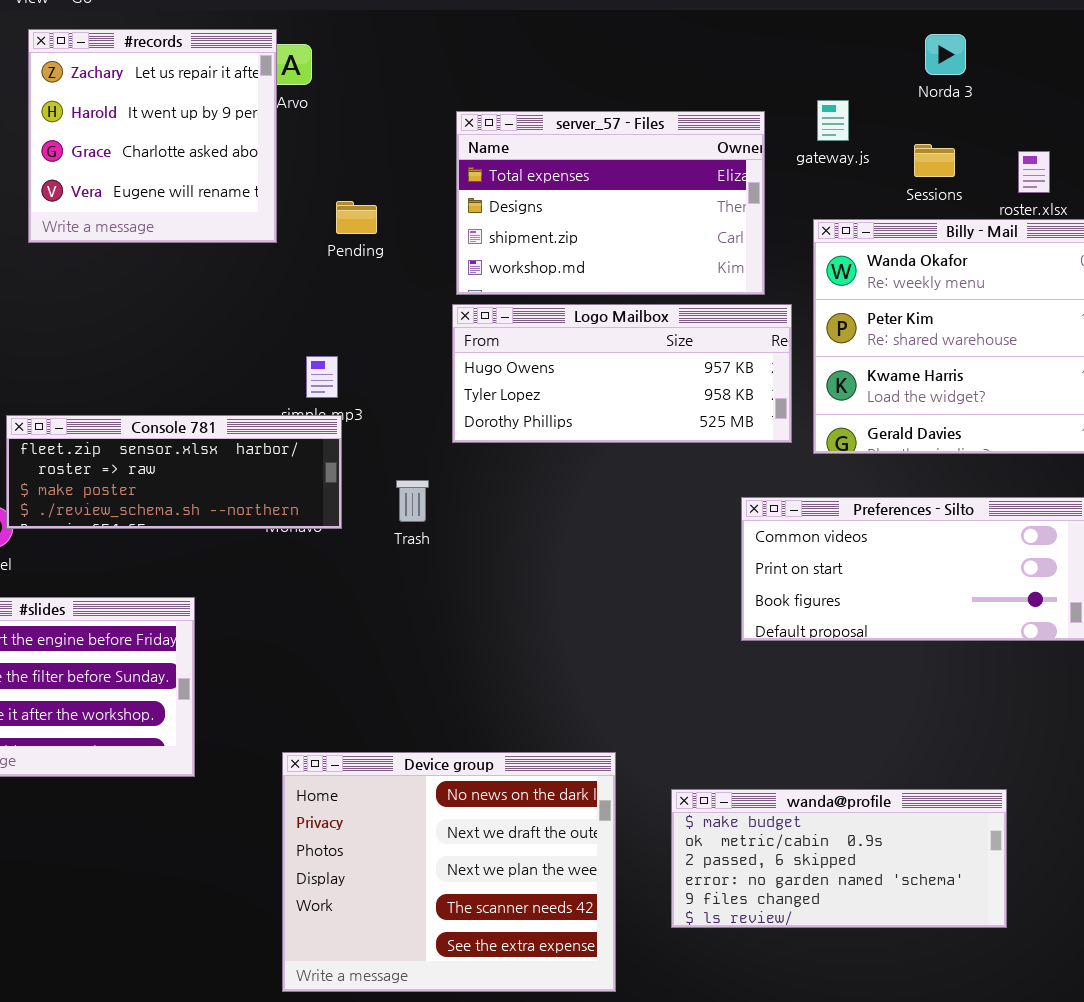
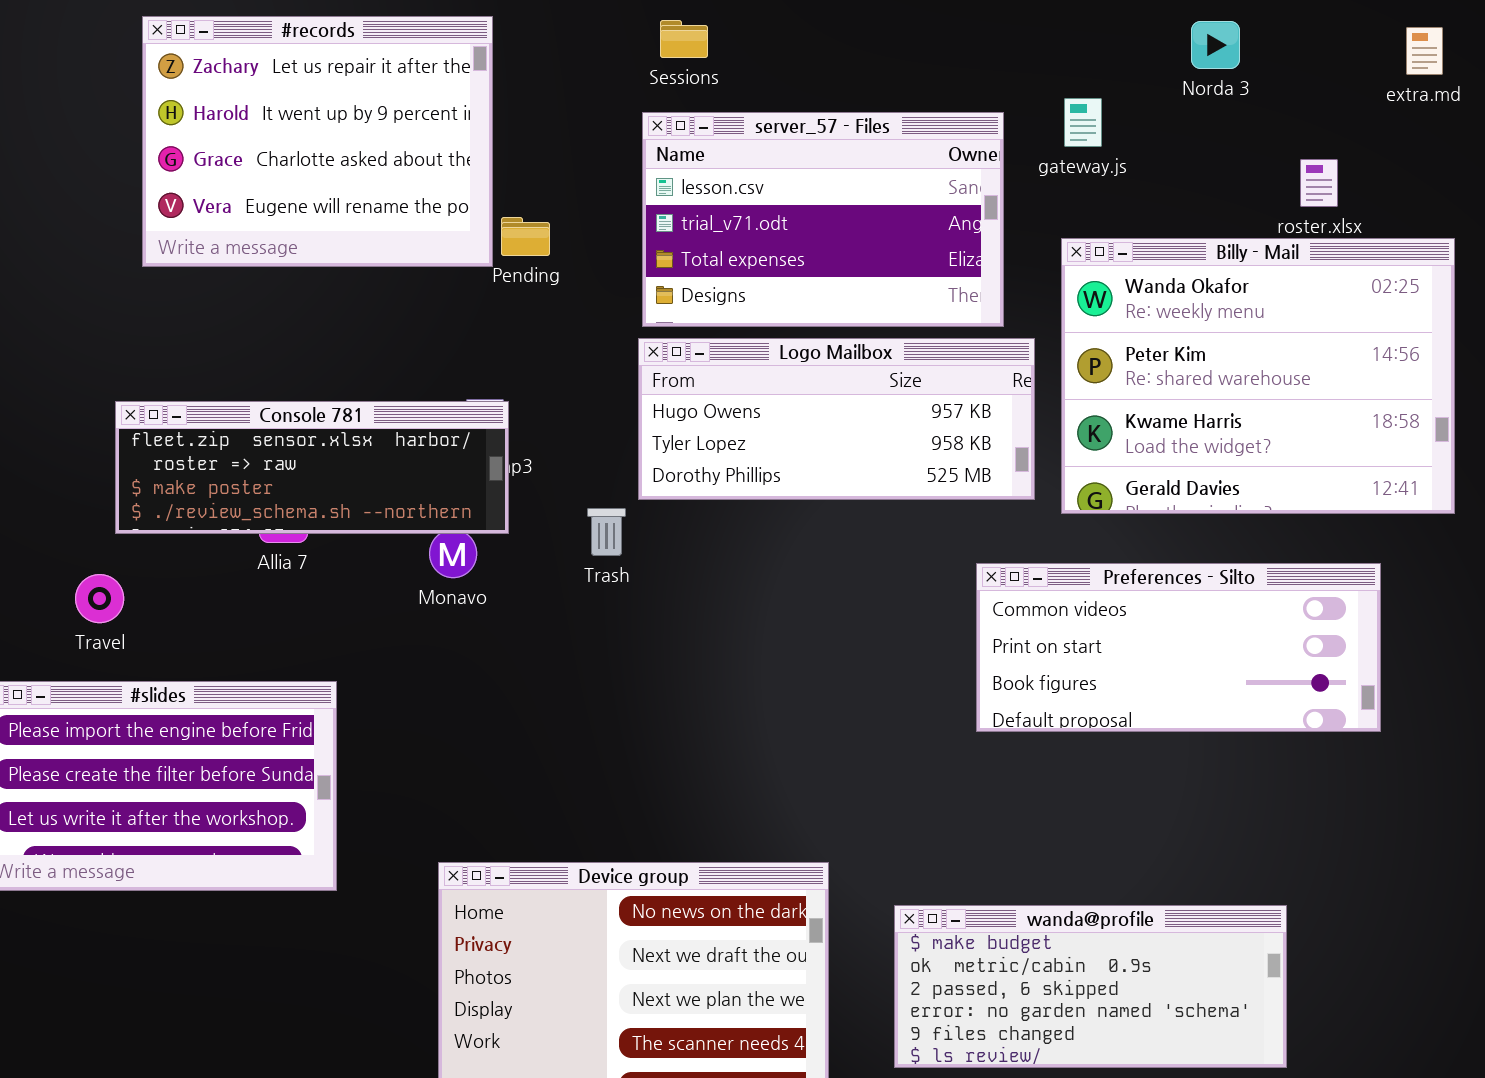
#records: [28,29,277,243] -> [142,16,493,267], resized
server_57 - Files: [456,111,765,295] -> [642,112,1004,327], scrolled up 2 rows
Sessions: [914,144,955,177] -> [660,20,708,58], moved
Console 781: [6,415,342,529] -> [115,401,509,534], moved
Trash: [396,480,429,522] -> [587,508,626,556], moved

